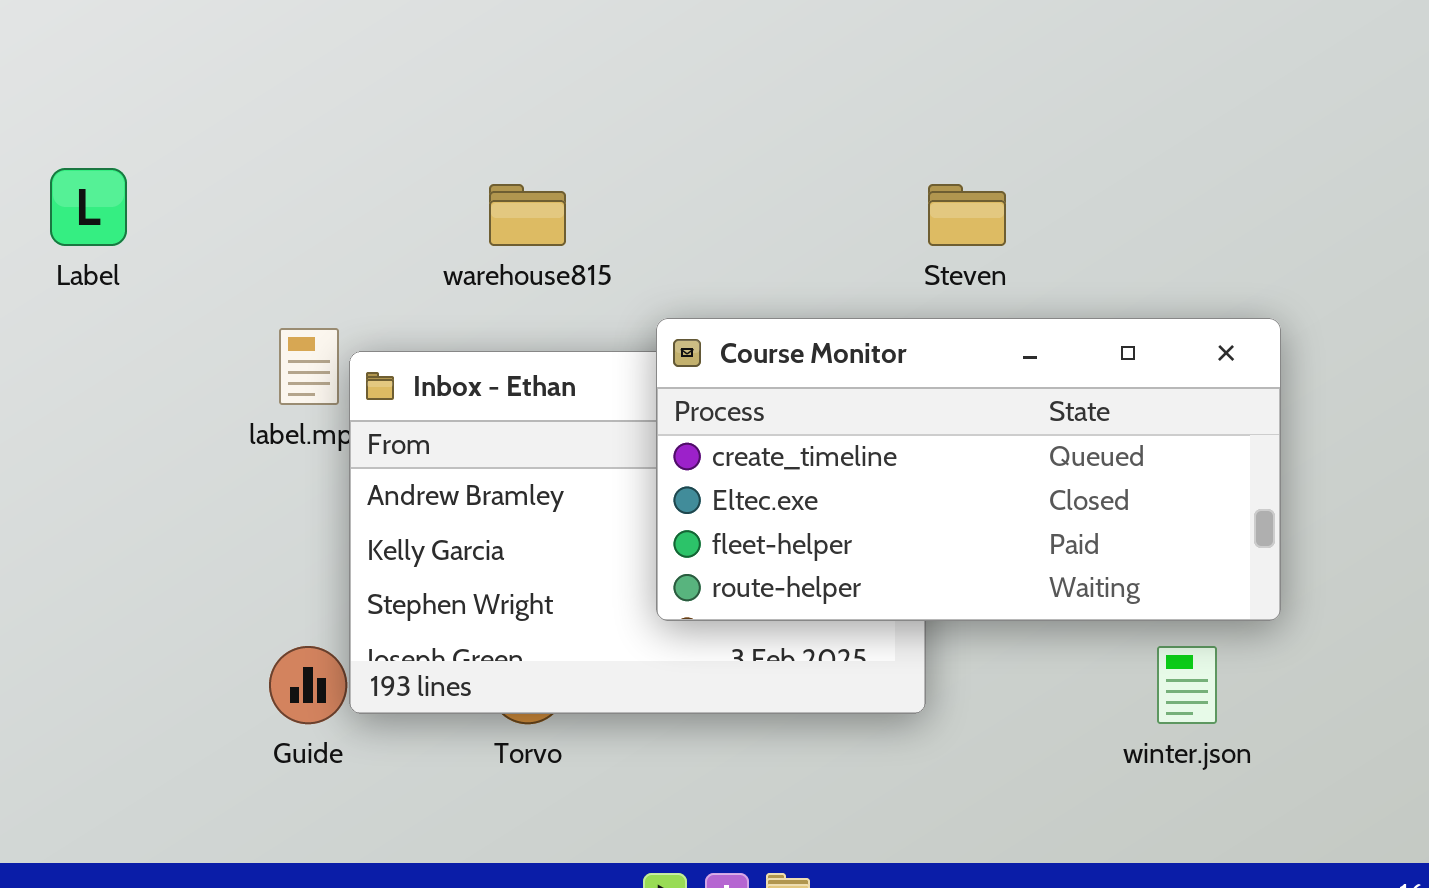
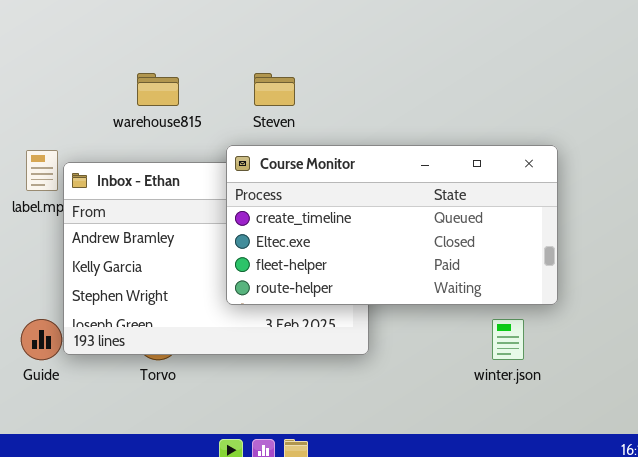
Steven: [928,184,1006,246] -> [254,73,295,106], moved

